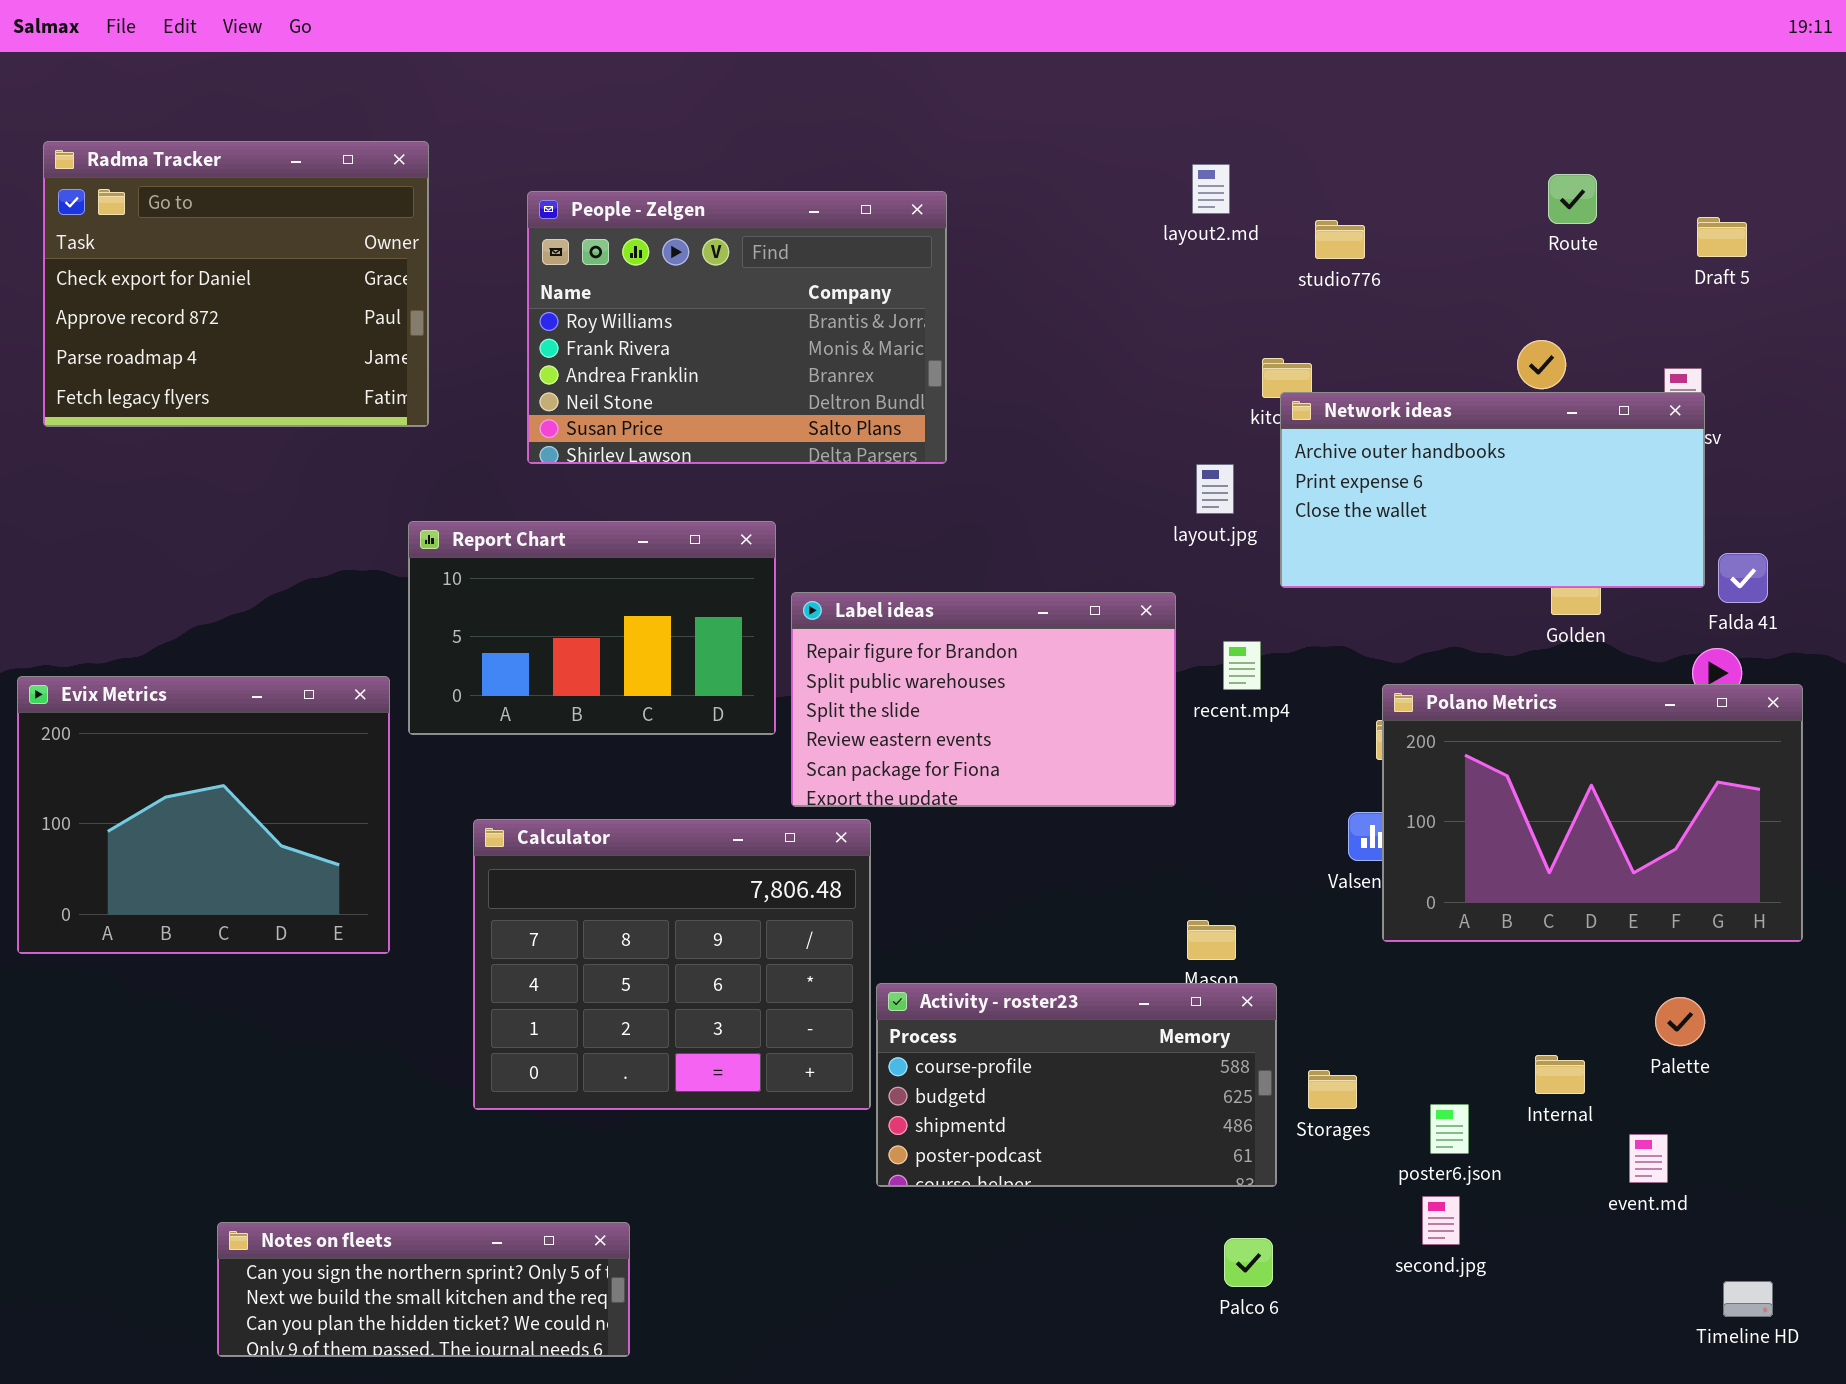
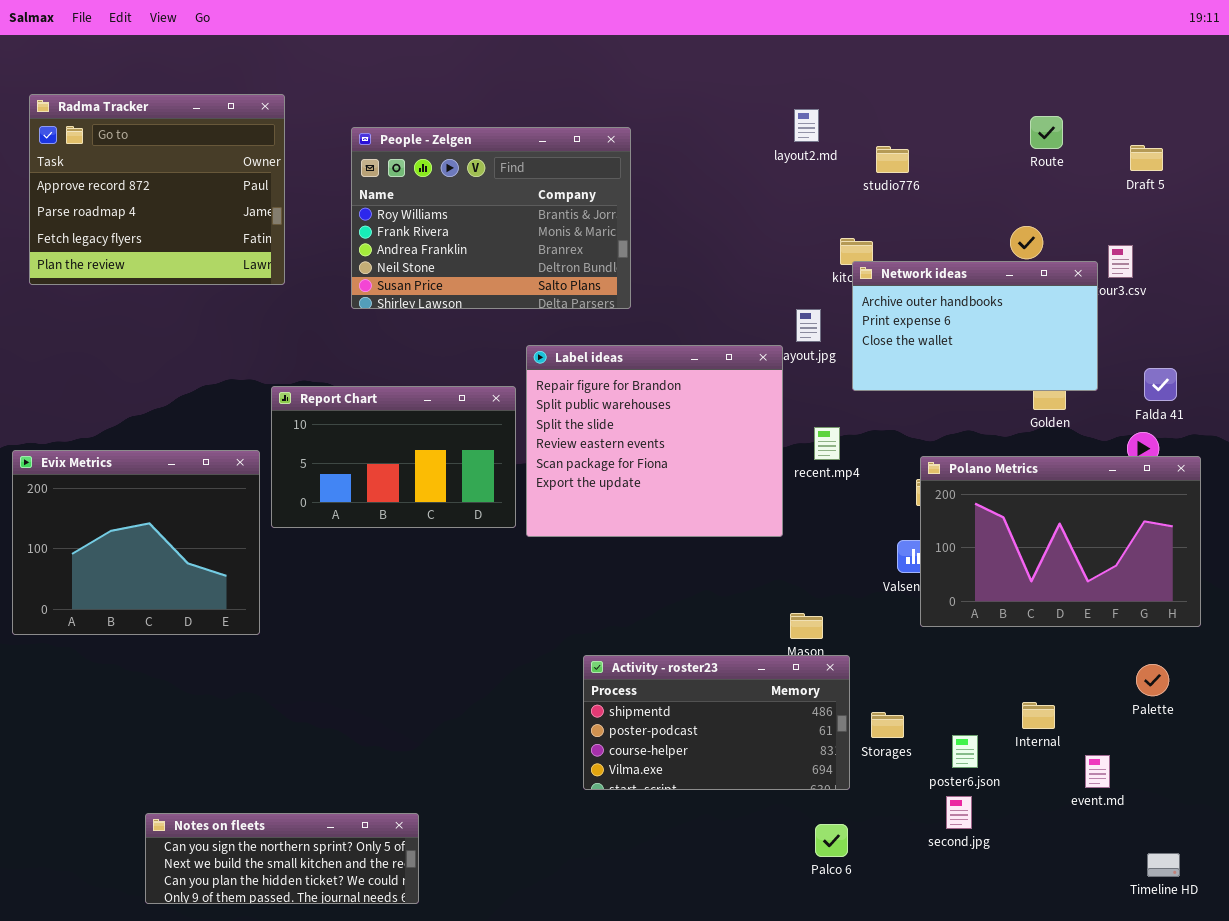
Radma Tracker: [43,141,429,427] -> [29,94,285,285], scrolled down 1 row
Network ideas: [1280,392,1705,588] -> [852,261,1098,391], resized
Report Chart: [408,521,776,735] -> [271,386,516,528], moved
Label ideas: [791,592,1176,807] -> [526,345,783,537], resized
Calculator: [473,819,871,1110] -> none, closed
Activity - roster23: [876,983,1277,1187] -> [583,655,850,790], scrolled down 2 rows
Palette: [1655,997,1705,1046] -> [1136,664,1169,696], moved

